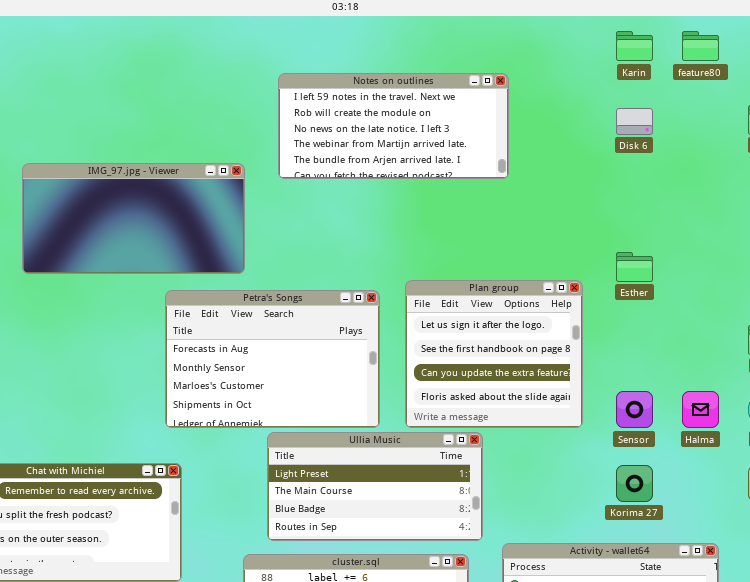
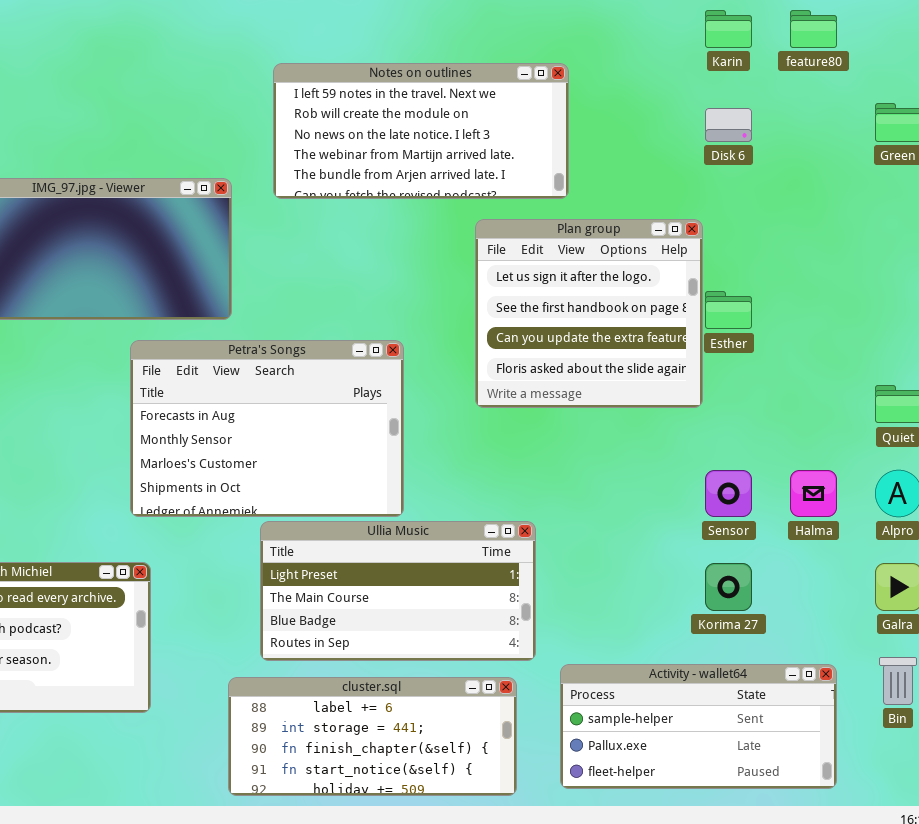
Plan group: [405,280,583,428] -> [475,219,703,408], moved

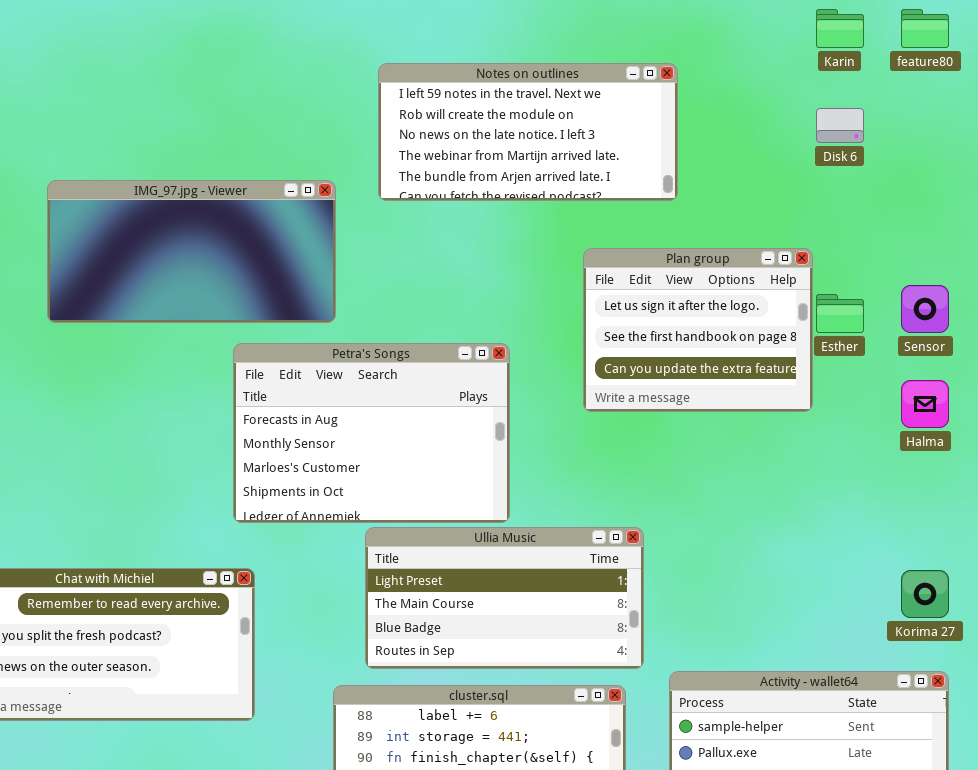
Plan group: [475,219,703,408] -> [583,248,813,412], resized
Sensor: [705,470,752,517] -> [901,285,949,333], moved
Halma: [790,470,837,517] -> [901,380,949,428], moved
Korima 27: [705,563,752,611] -> [901,570,949,618], moved

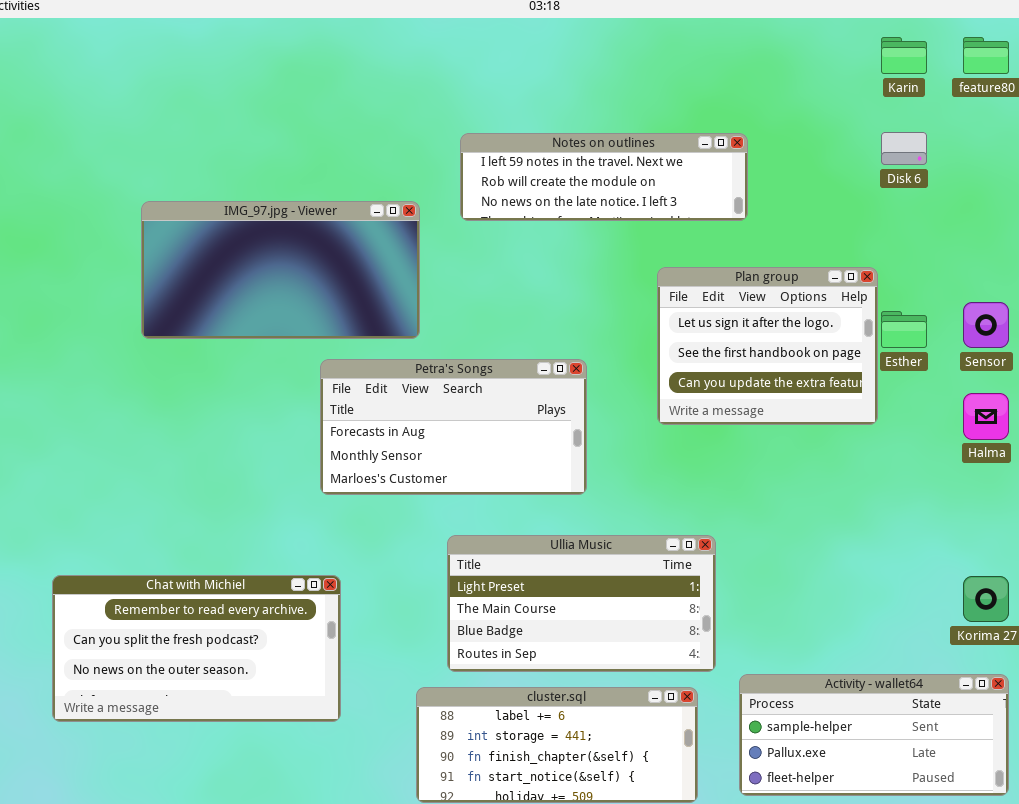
Notes on outlines: [378,63,678,201] -> [460,133,748,221], resized
Petra's Songs: [233,343,510,523] -> [320,359,587,495], resized

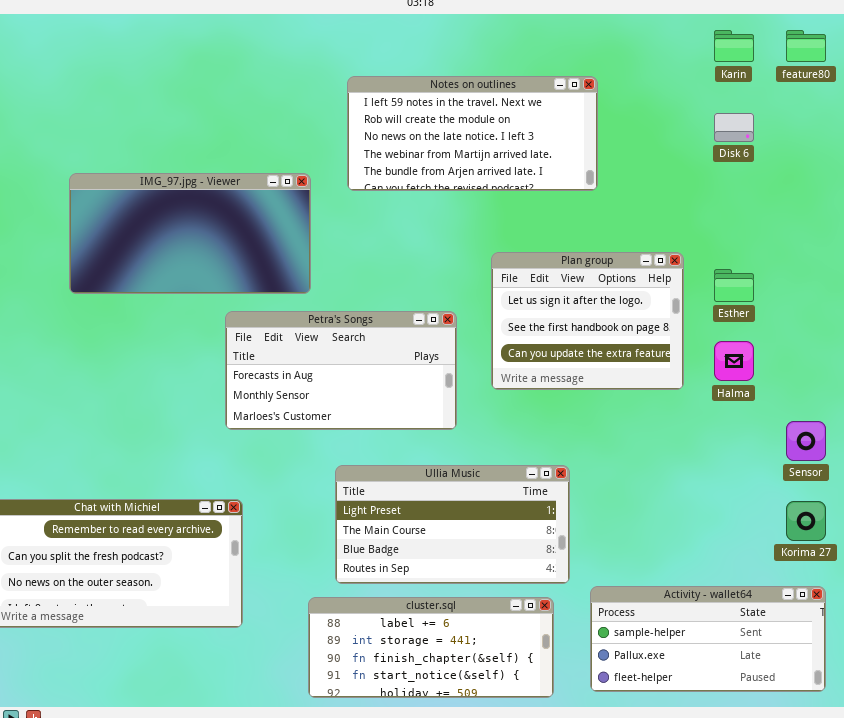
Notes on outlines: [460,133,748,221] -> [347,76,598,191], resized
Plan group: [657,267,878,425] -> [491,252,684,390], moved
Sensor: [963,302,1009,348] -> [786,421,826,461], moved
Halma: [963,393,1009,440] -> [714,341,754,381], moved

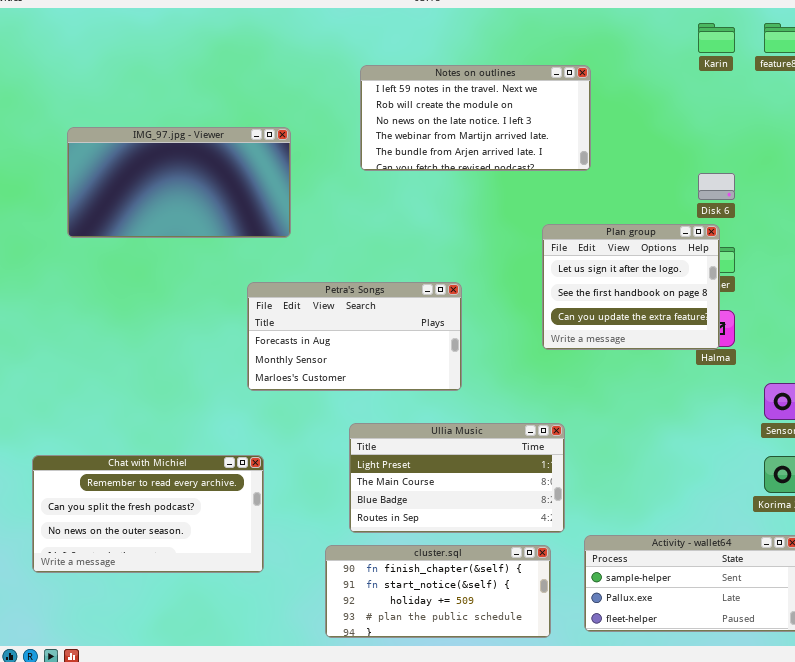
Disk 6: [714,113,754,142] -> [698,173,735,200], moved
IMG_97.jpg - Viewer: [69,173,311,294] -> [67,127,291,238], moved
Plan group: [491,252,684,390] -> [542,224,720,350], moved
cluster.sql: [308,597,554,698] -> [325,545,551,638], scrolled down 2 rows

